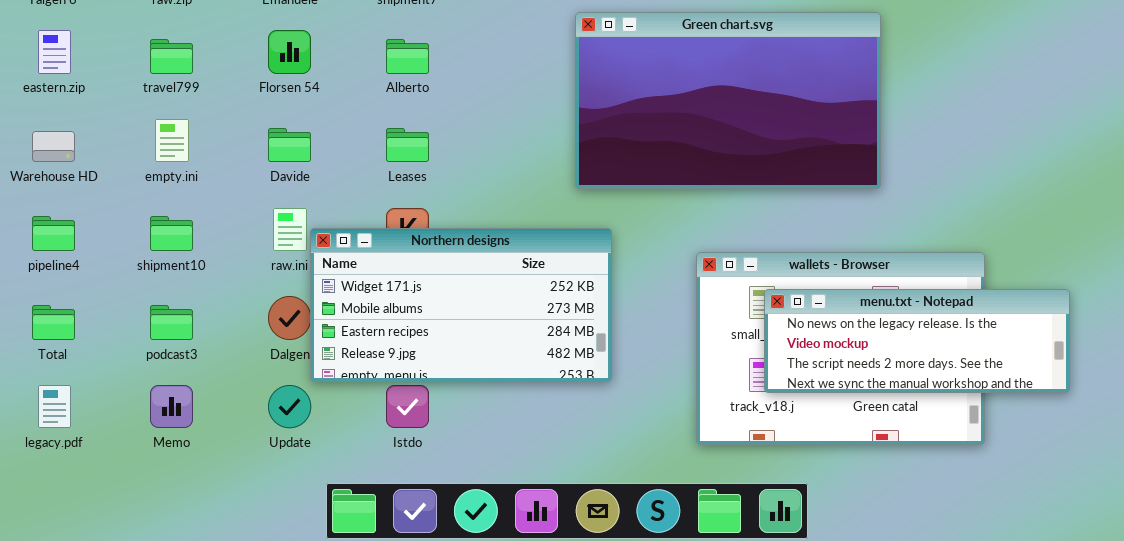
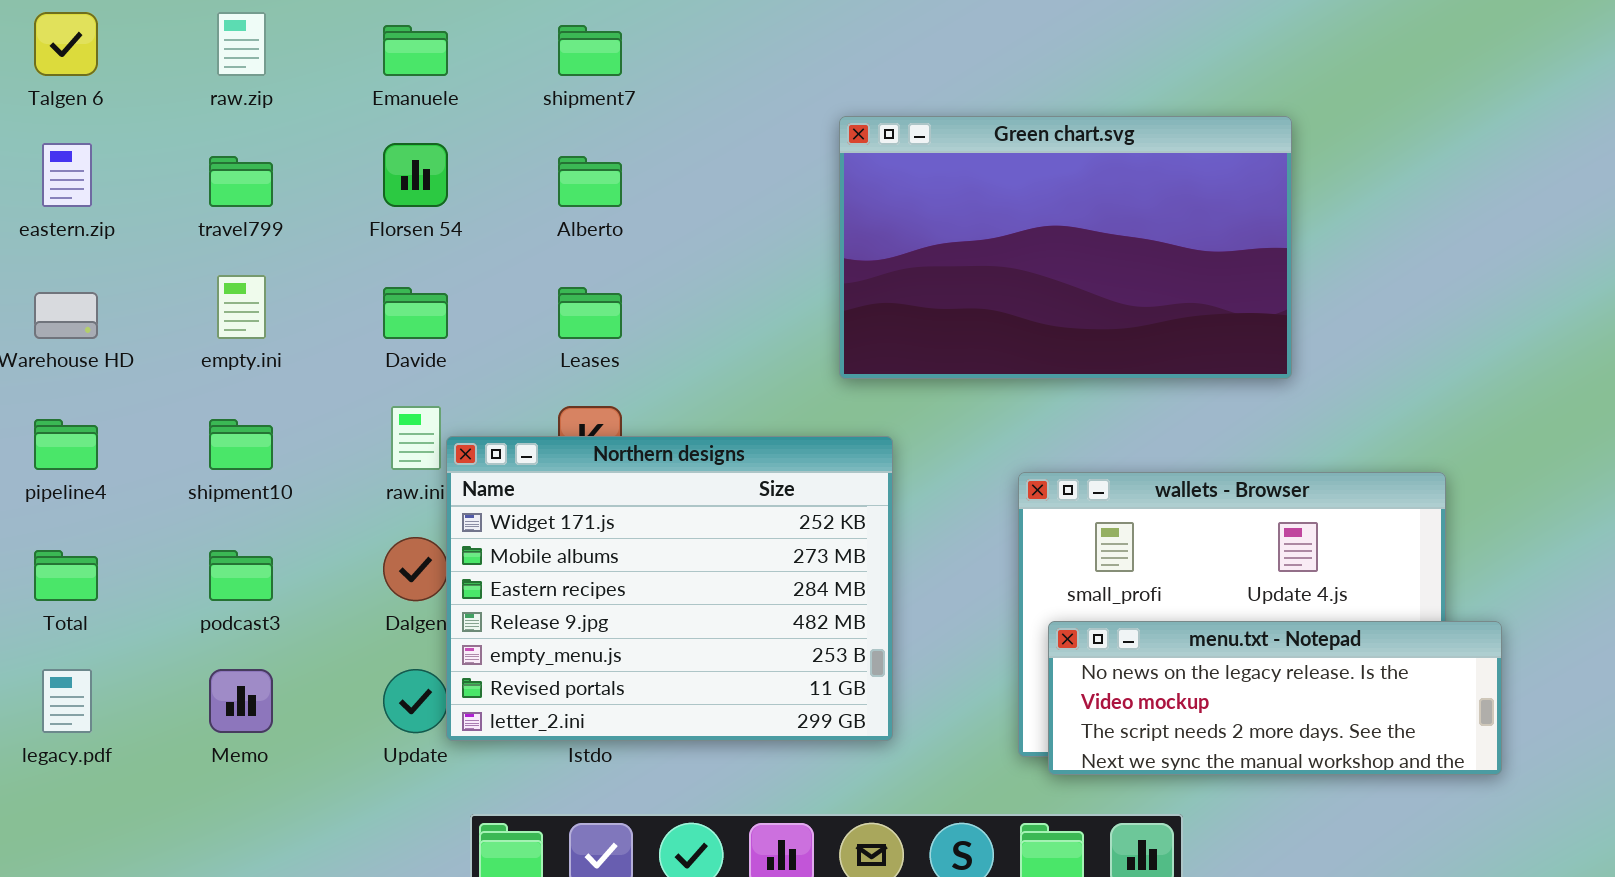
Northern designs: [310,228,612,382] -> [446,436,893,741], resized
menu.txt - Notepad: [764,289,1070,393] -> [1048,621,1502,775], moved

